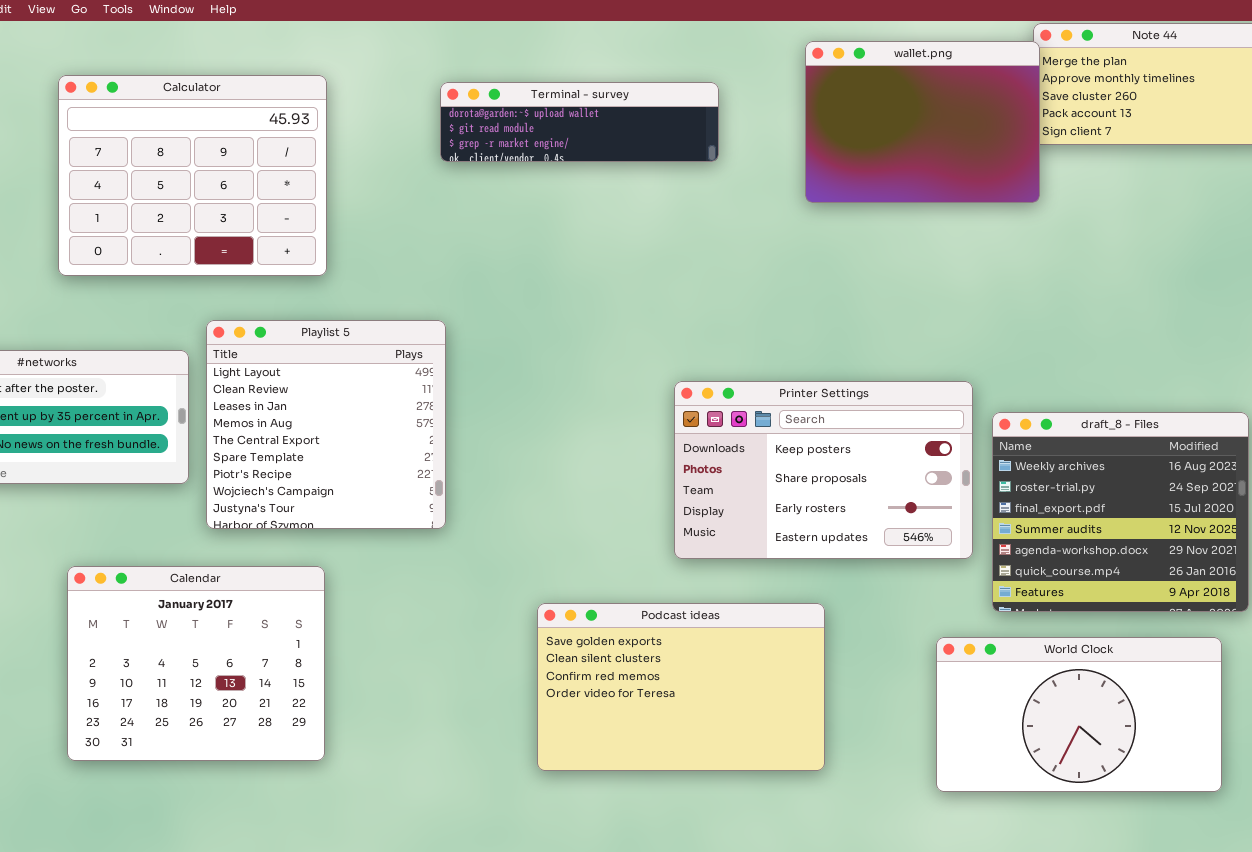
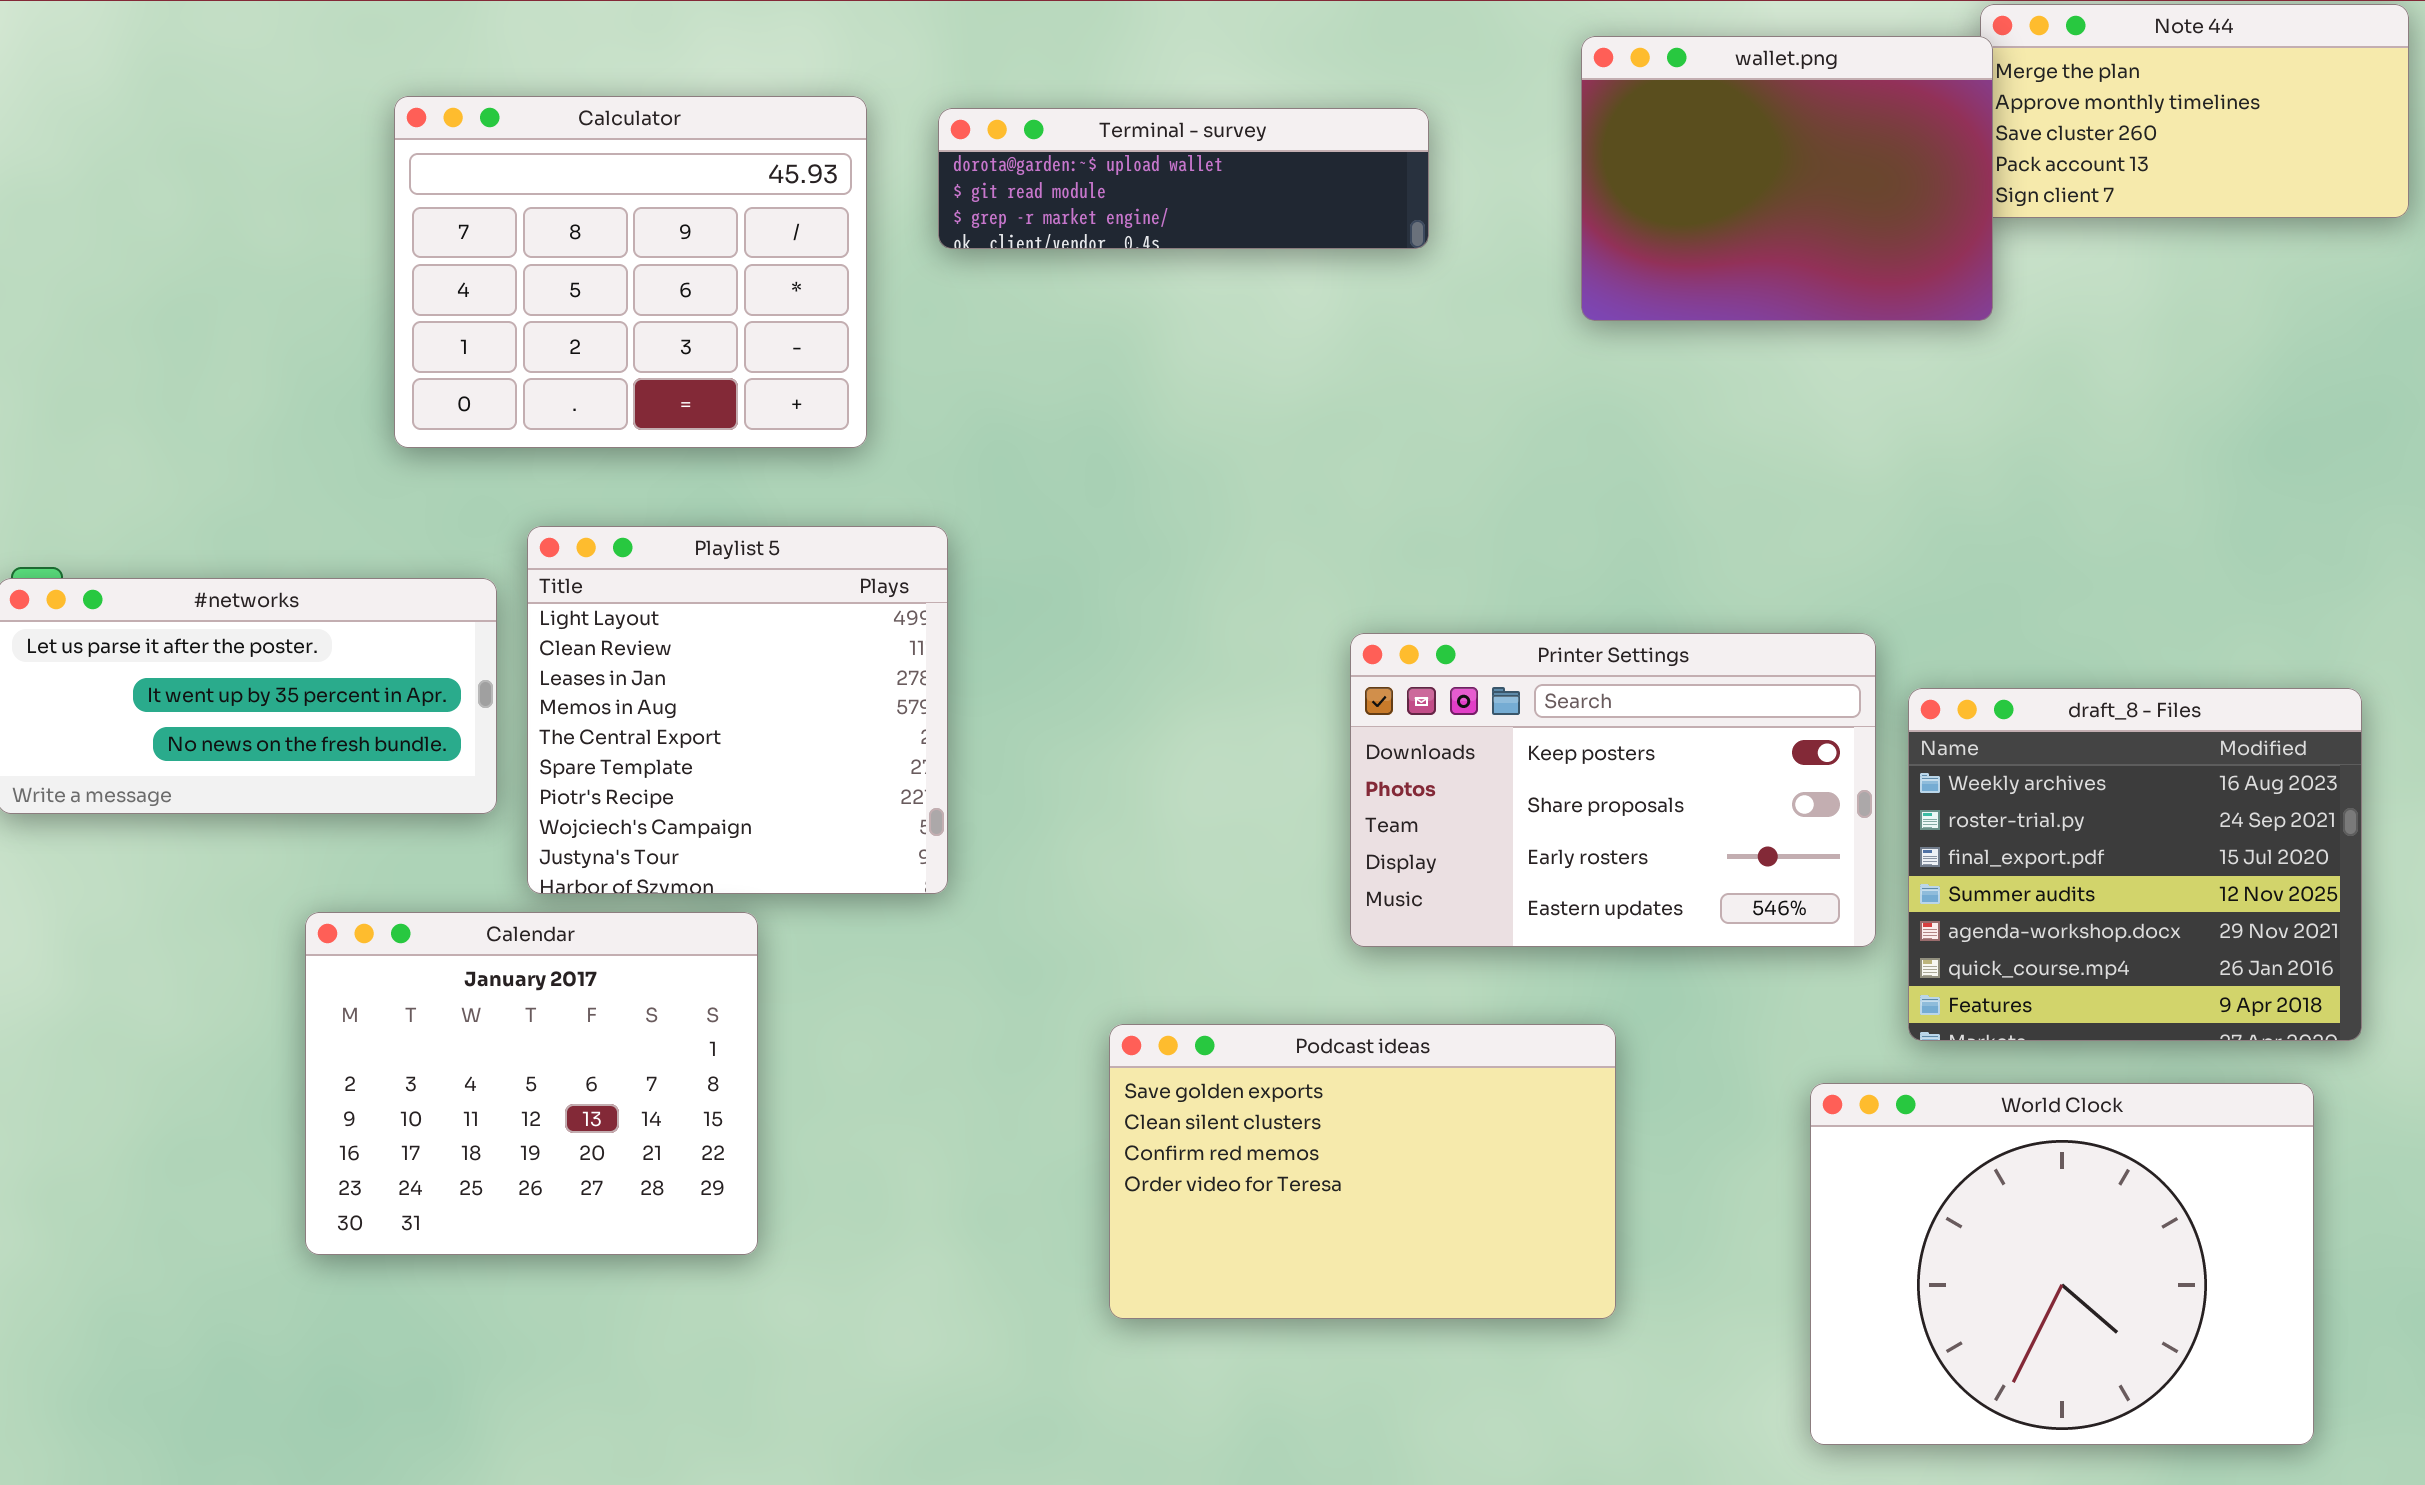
Calculator: [58,75,327,276] -> [394,96,867,448], moved
Calendar: [67,566,325,761] -> [305,912,758,1255], moved
World Clock: [936,637,1222,792] -> [1810,1083,2314,1445], resized

